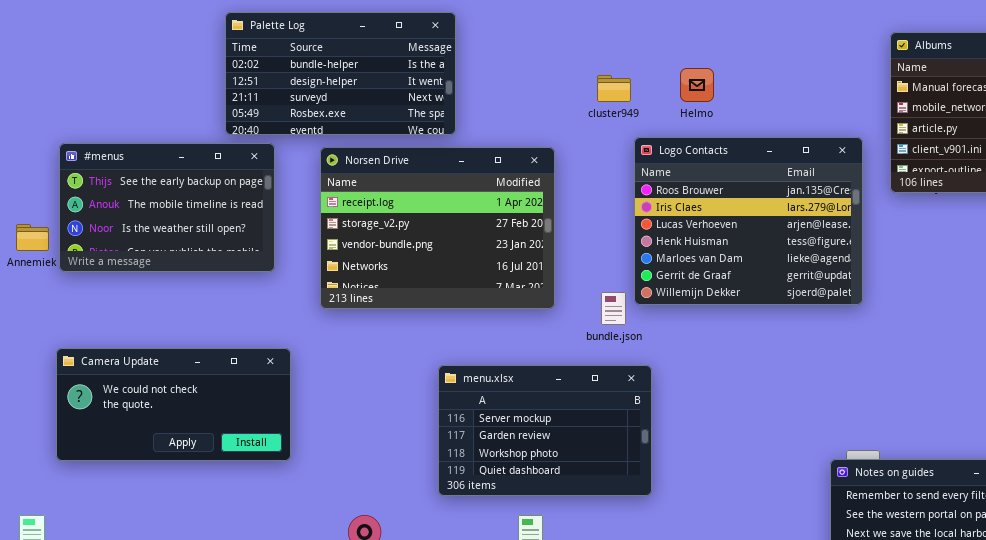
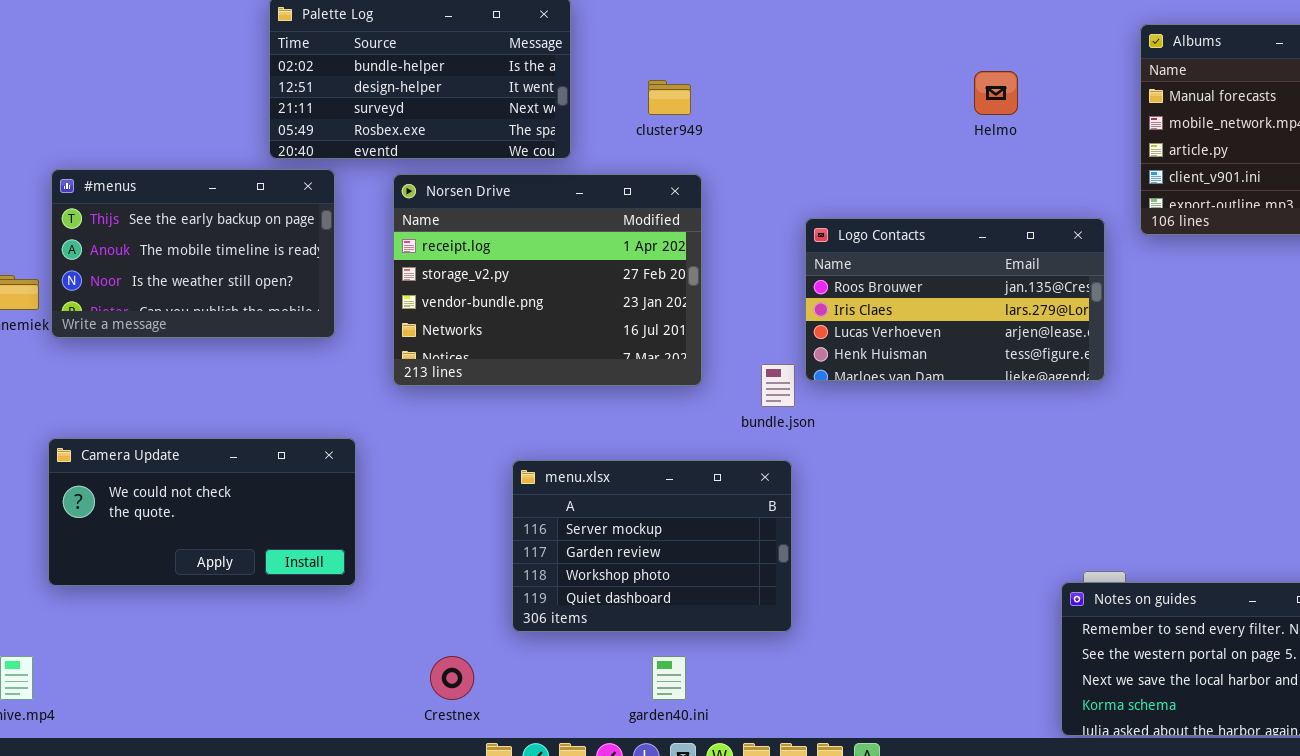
Helmo: [680,68,714,102] -> [974,71,1018,115], moved
cluster949: [597,75,631,102] -> [648,80,691,115], moved
Logo Contacts: [634,137,863,305] -> [805,218,1105,381], resized
menu.xlsx: [438,365,652,496] -> [512,460,792,632], moved

